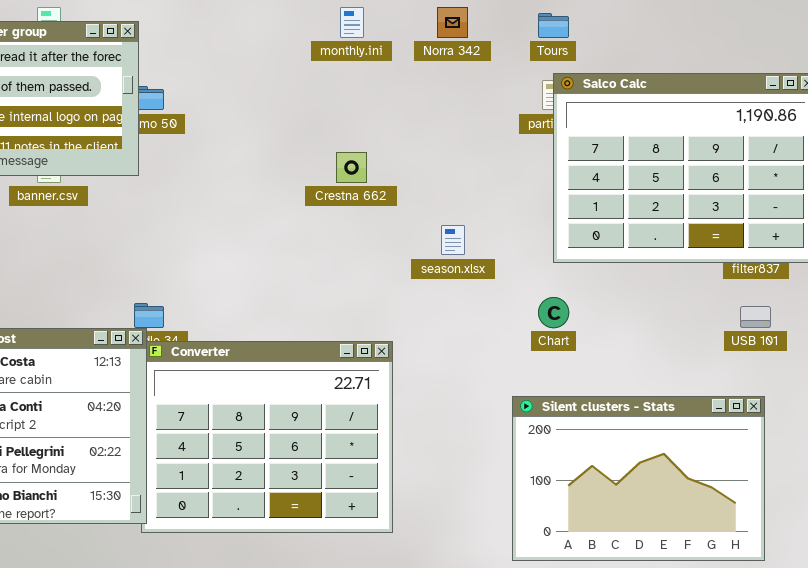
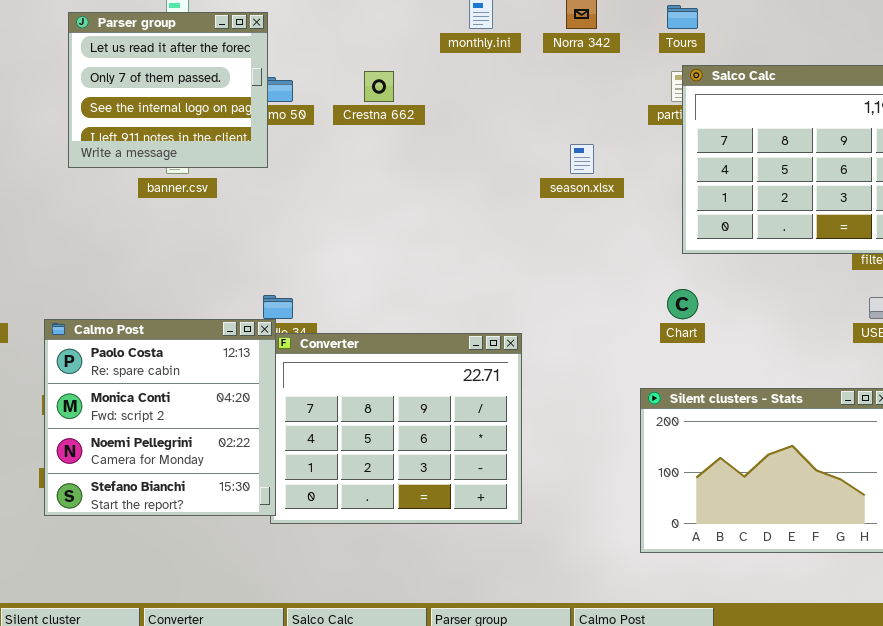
Crestna 662: [336,152,367,183] -> [364,71,394,102], moved
season.xlsx: [441,225,465,255] -> [570,144,594,174], moved

